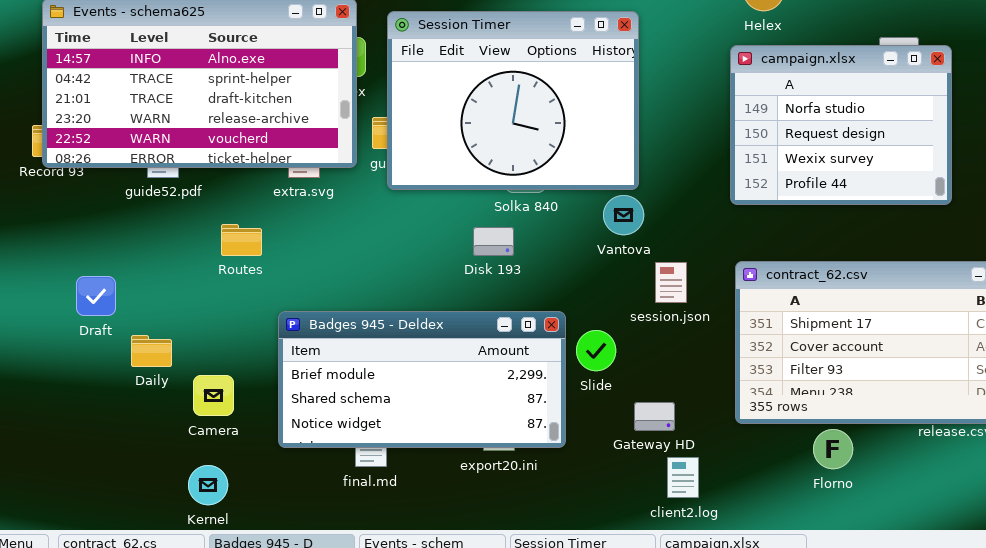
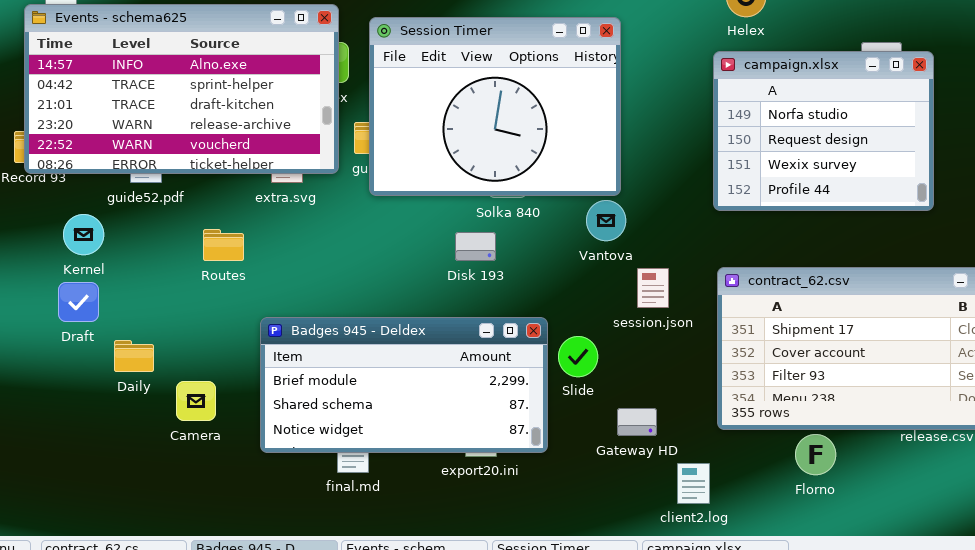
client2.log: [667,457,699,498] -> [677,463,710,504], moved
Kernel: [188,465,228,505] -> [63,214,104,255], moved

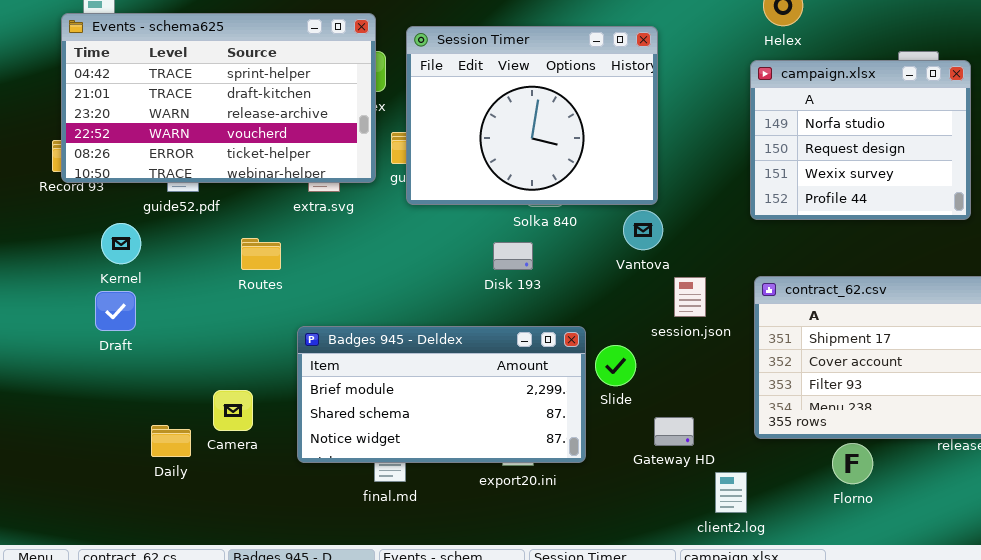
Events - schema625: [24,4,339,174] -> [61,13,376,183], scrolled down 1 row
Daily: [114,340,154,372] -> [151,425,191,457], moved

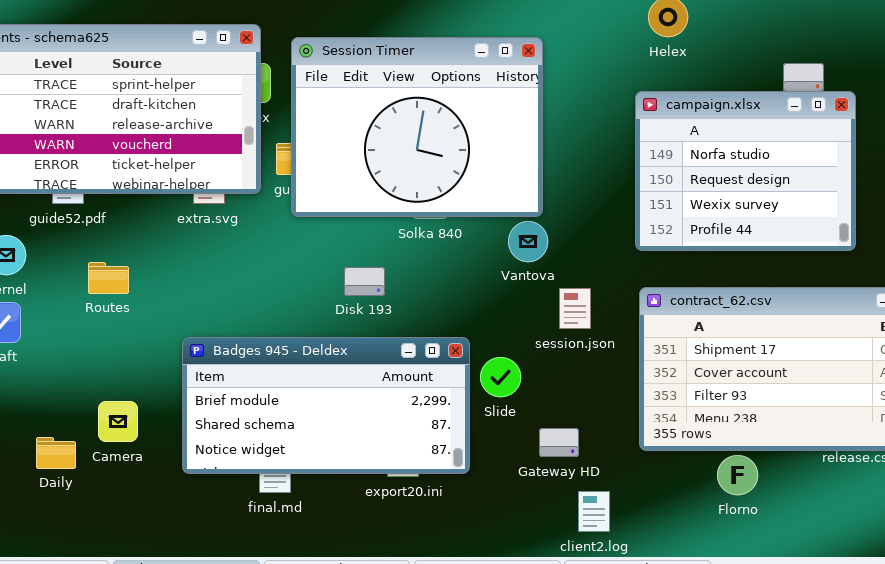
campaign.xlsx: [750,60,971,220] -> [635,91,856,251], moved
Routes: [241,238,281,270] -> [88,262,129,294], moved
Disk 193: [493,242,533,270] -> [344,267,385,296], moved
client2.log: [715,472,747,513] -> [578,491,610,532], moved

